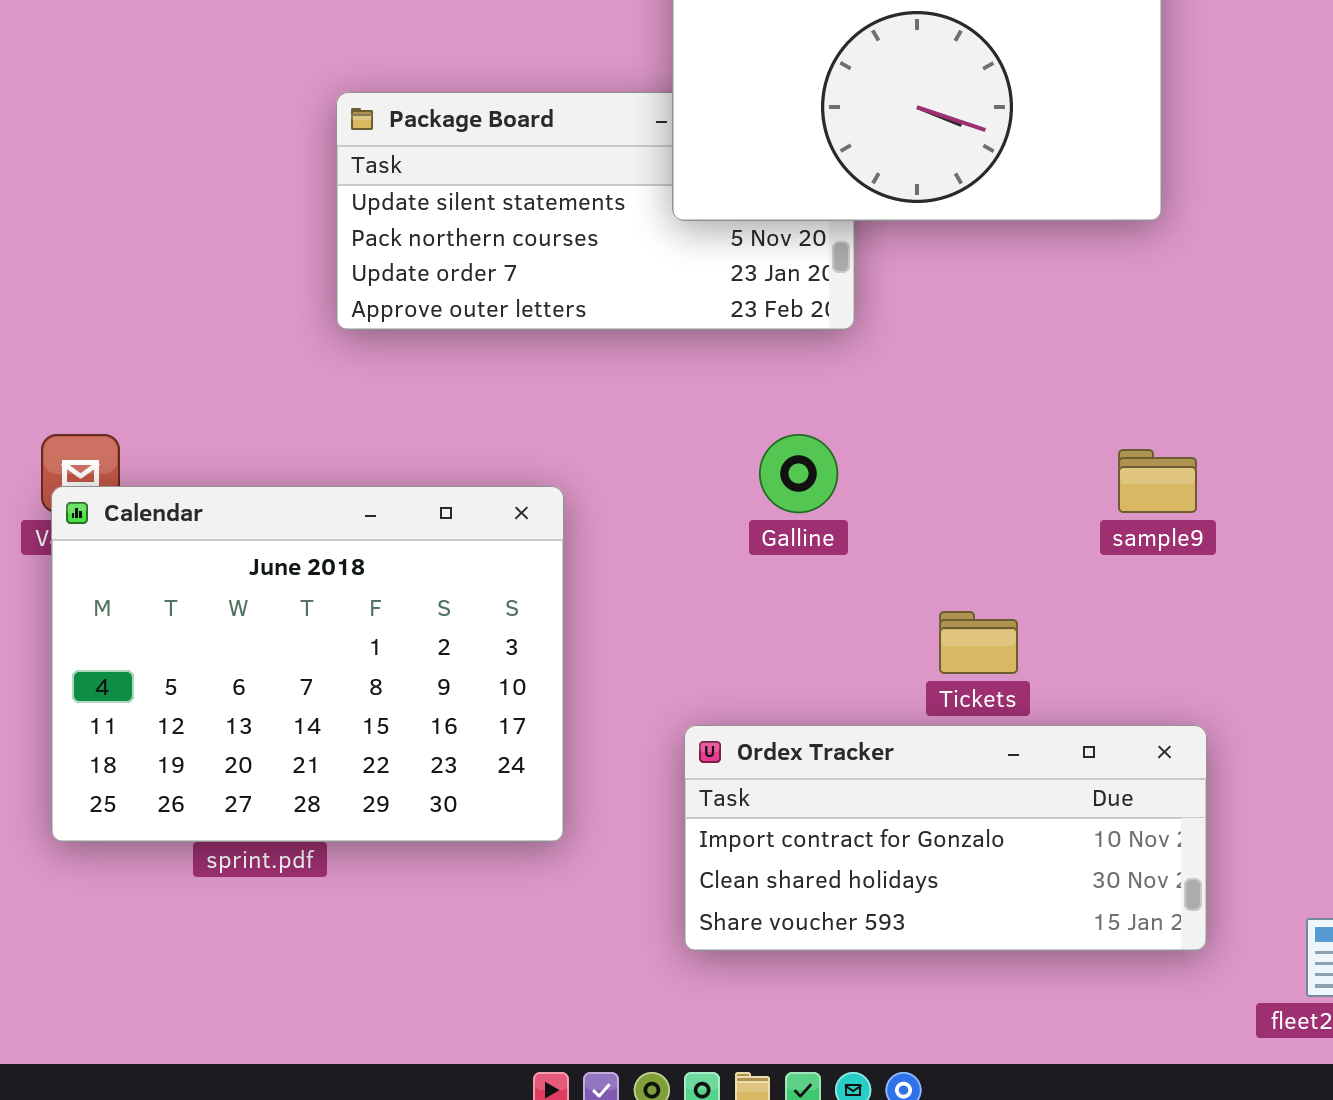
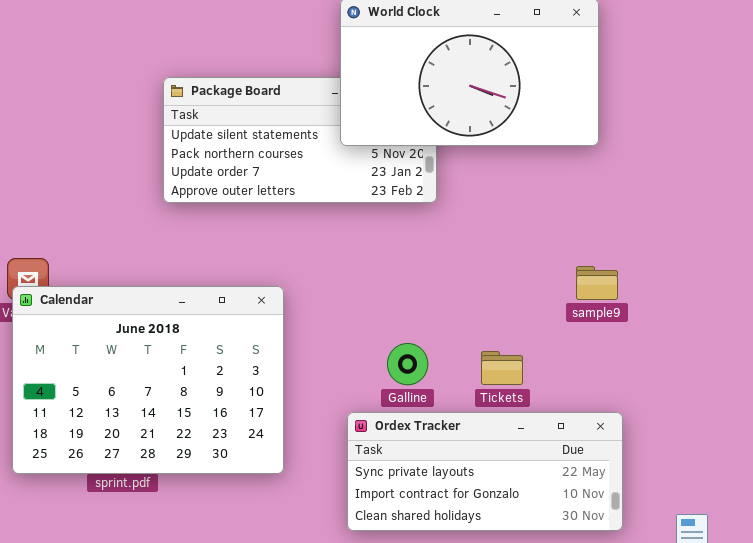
Galline: [759,434,838,513] -> [387,343,428,385], moved
Ordex Tracker: [684,725,1207,951] -> [347,412,623,531], scrolled up 1 row

